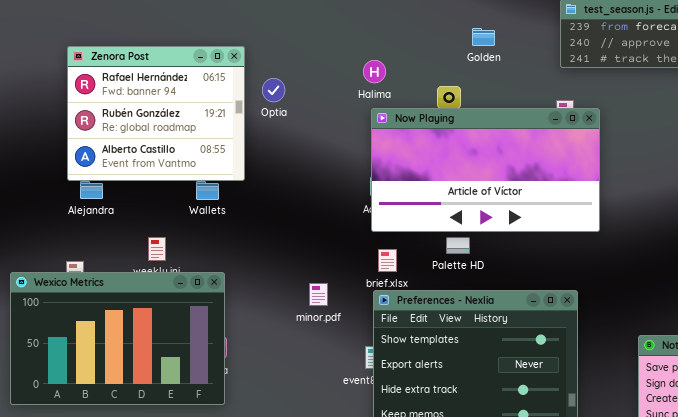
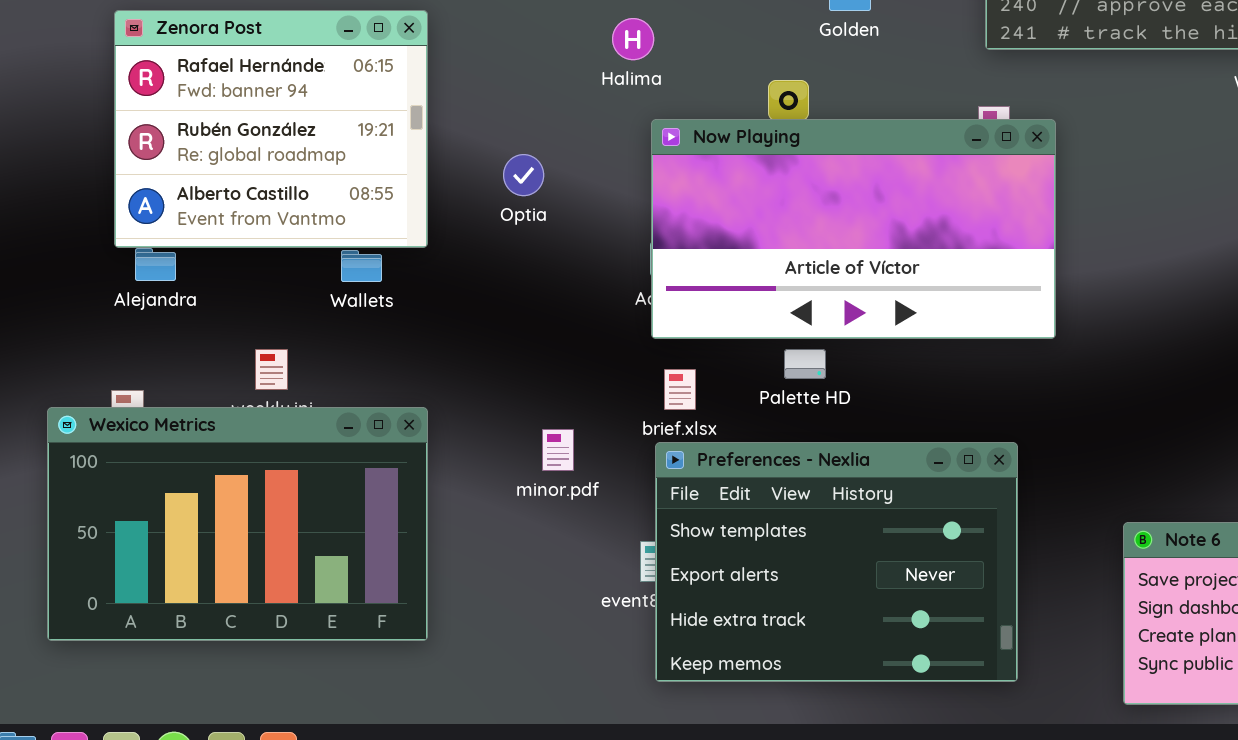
Halima: [363,60,386,83] -> [612,18,654,60], moved
Optia: [262,78,285,102] -> [503,154,544,196], moved
Wexico Metrics: [10,272,225,405] -> [47,407,428,641], moved

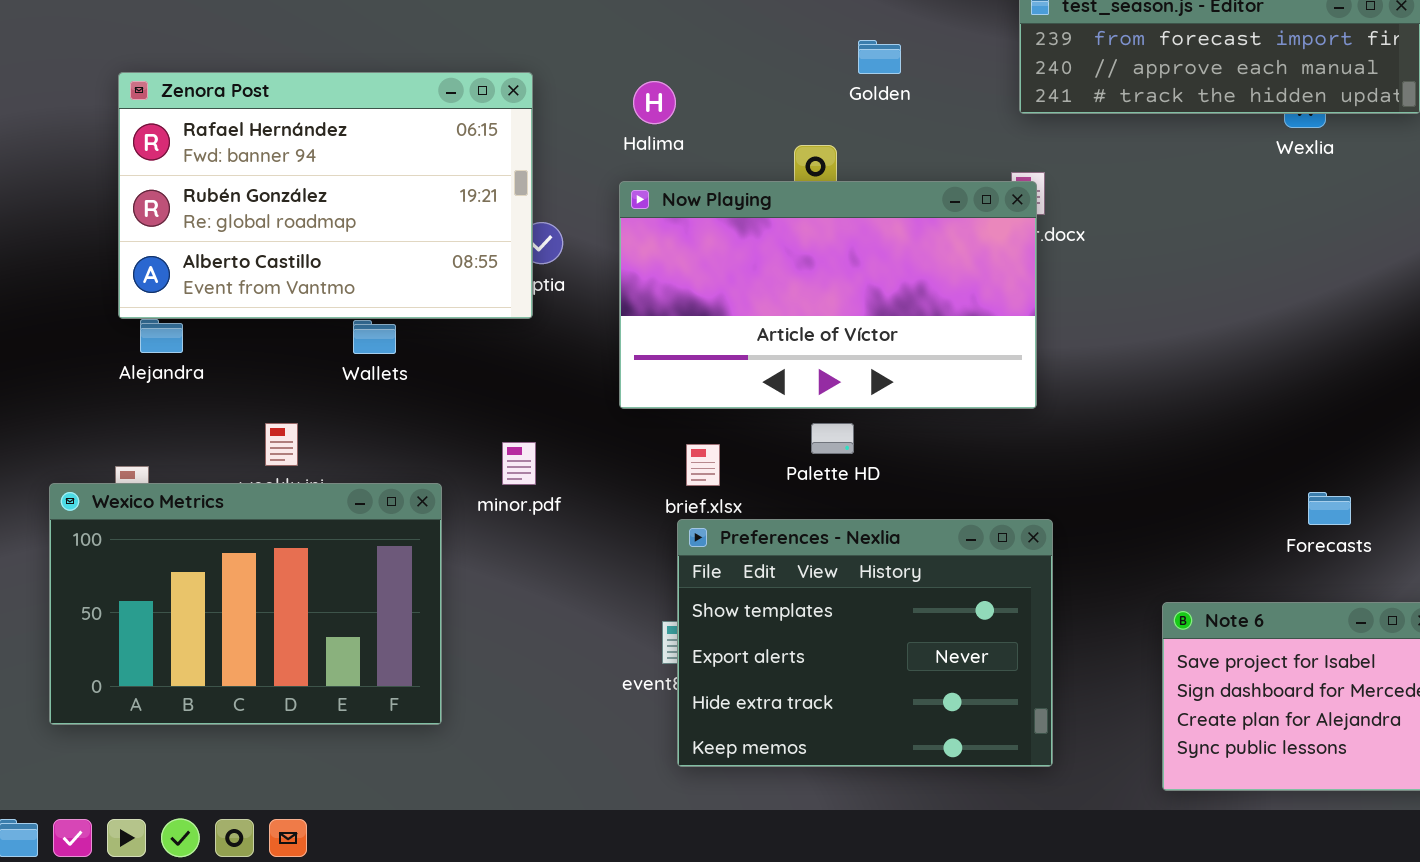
Zenora Post: [114,10,428,248] -> [118,72,533,319], resized
Now Playing: [651,119,1056,339] -> [619,181,1037,409], moved
minor.pdf: [542,429,574,471] -> [502,442,536,485], moved

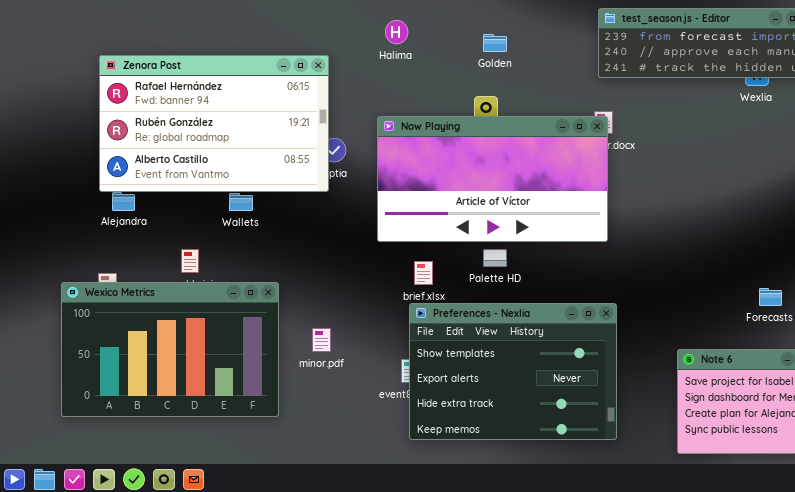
Golden: [858,40,901,74] -> [483,34,507,52], moved
Halima: [633,81,676,124] -> [385,20,408,44], moved
minor.pdf: [502,442,536,485] -> [312,328,331,352], moved

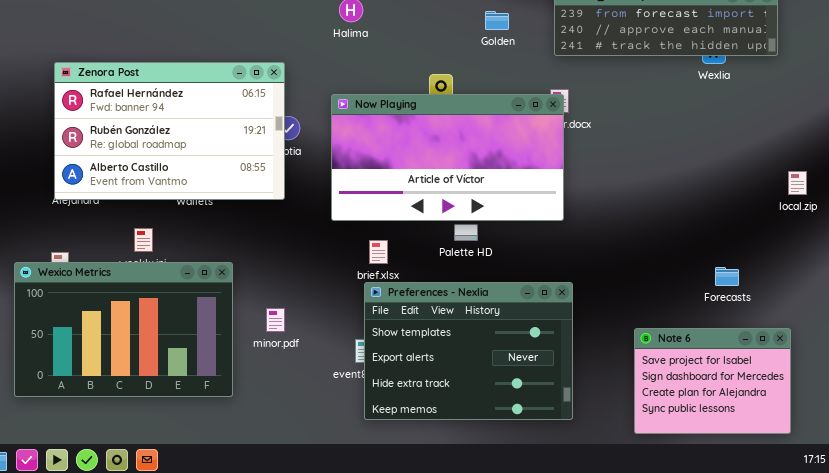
Golden: [483,34,507,52] -> [485,11,509,30], moved
Zenora Post: [99,55,329,192] -> [54,62,285,200], moved
Palette HD: [483,249,507,267] -> [454,224,478,241], moved

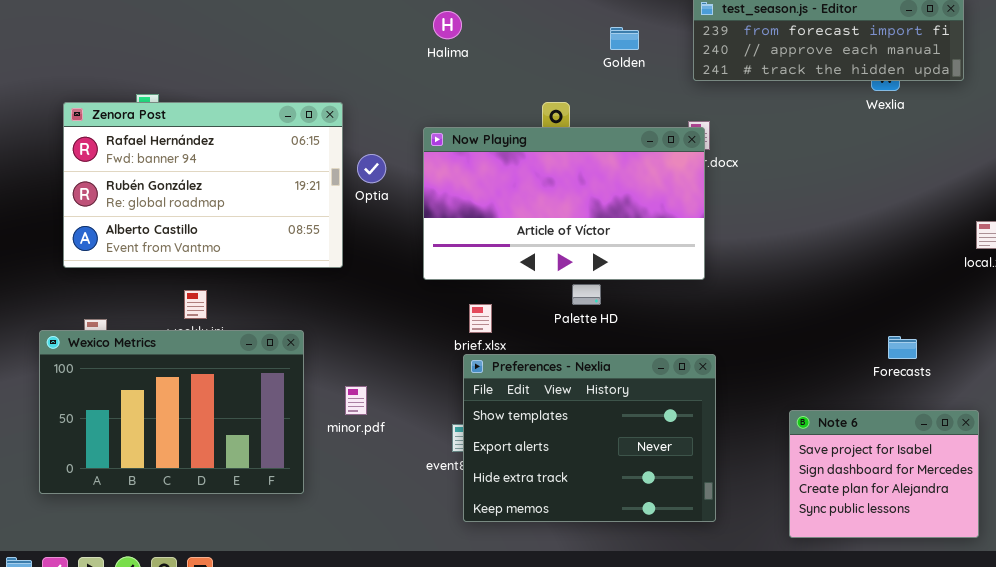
Zenora Post: [54,62,285,200] -> [63,102,343,268], moved

